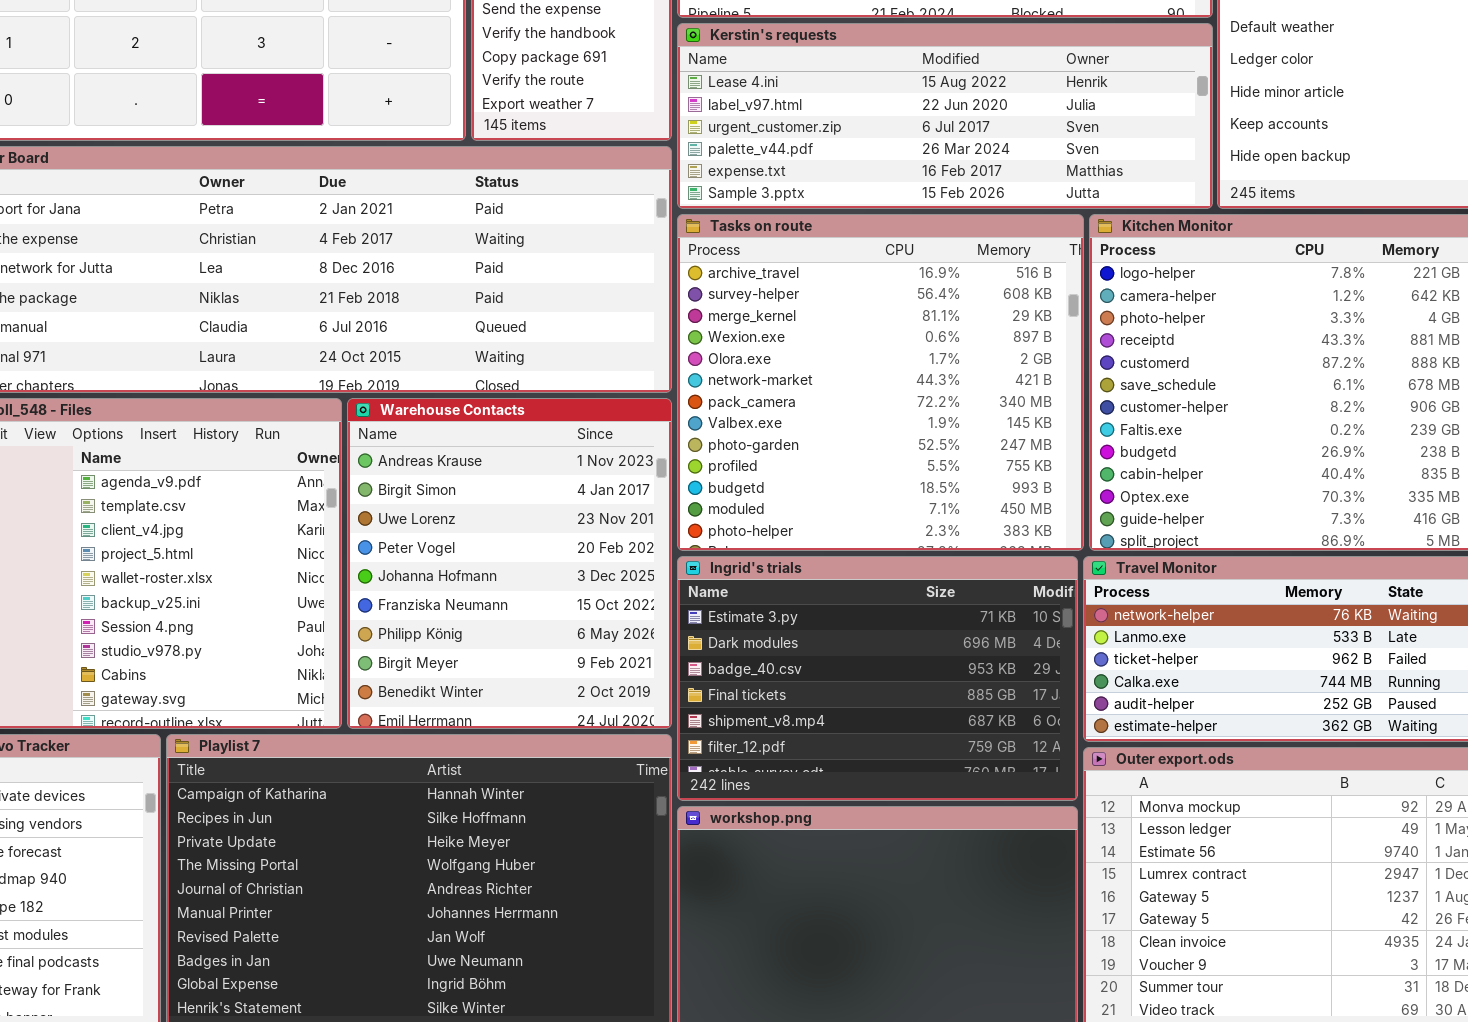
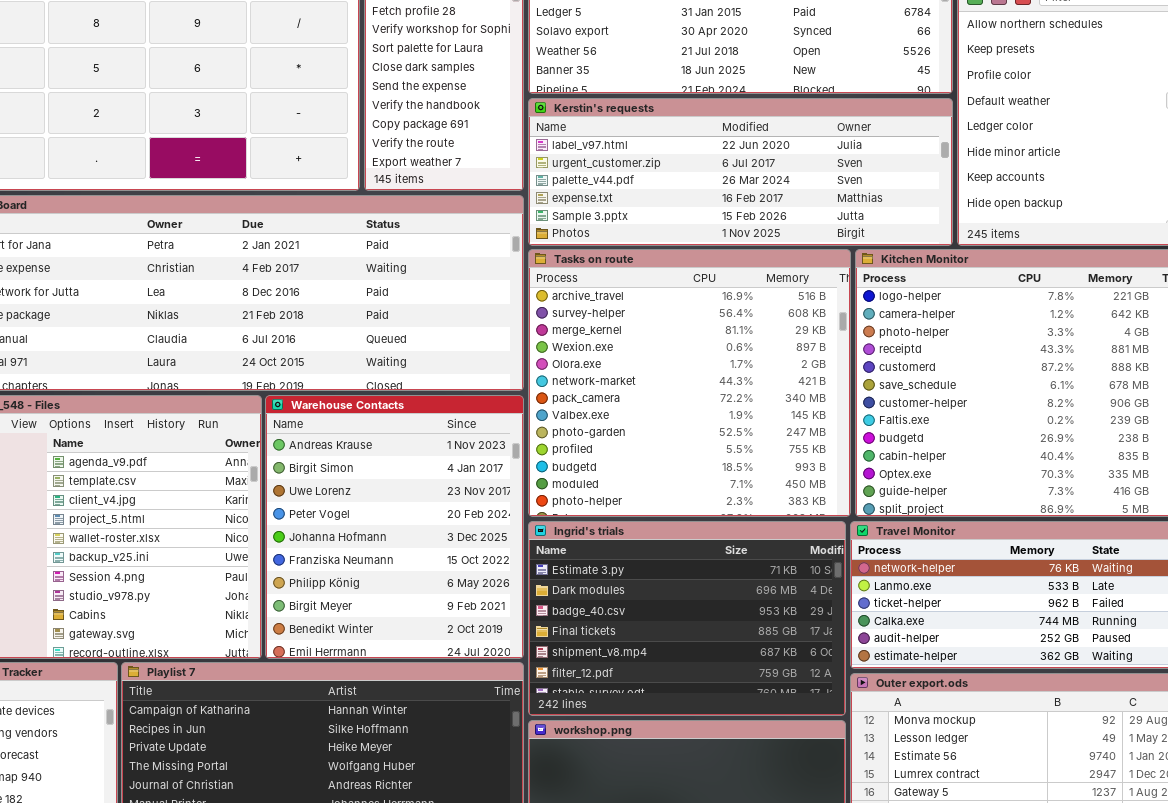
Kerstin's requests: [677,23,1213,209] -> [528,98,953,246], scrolled down 1 row

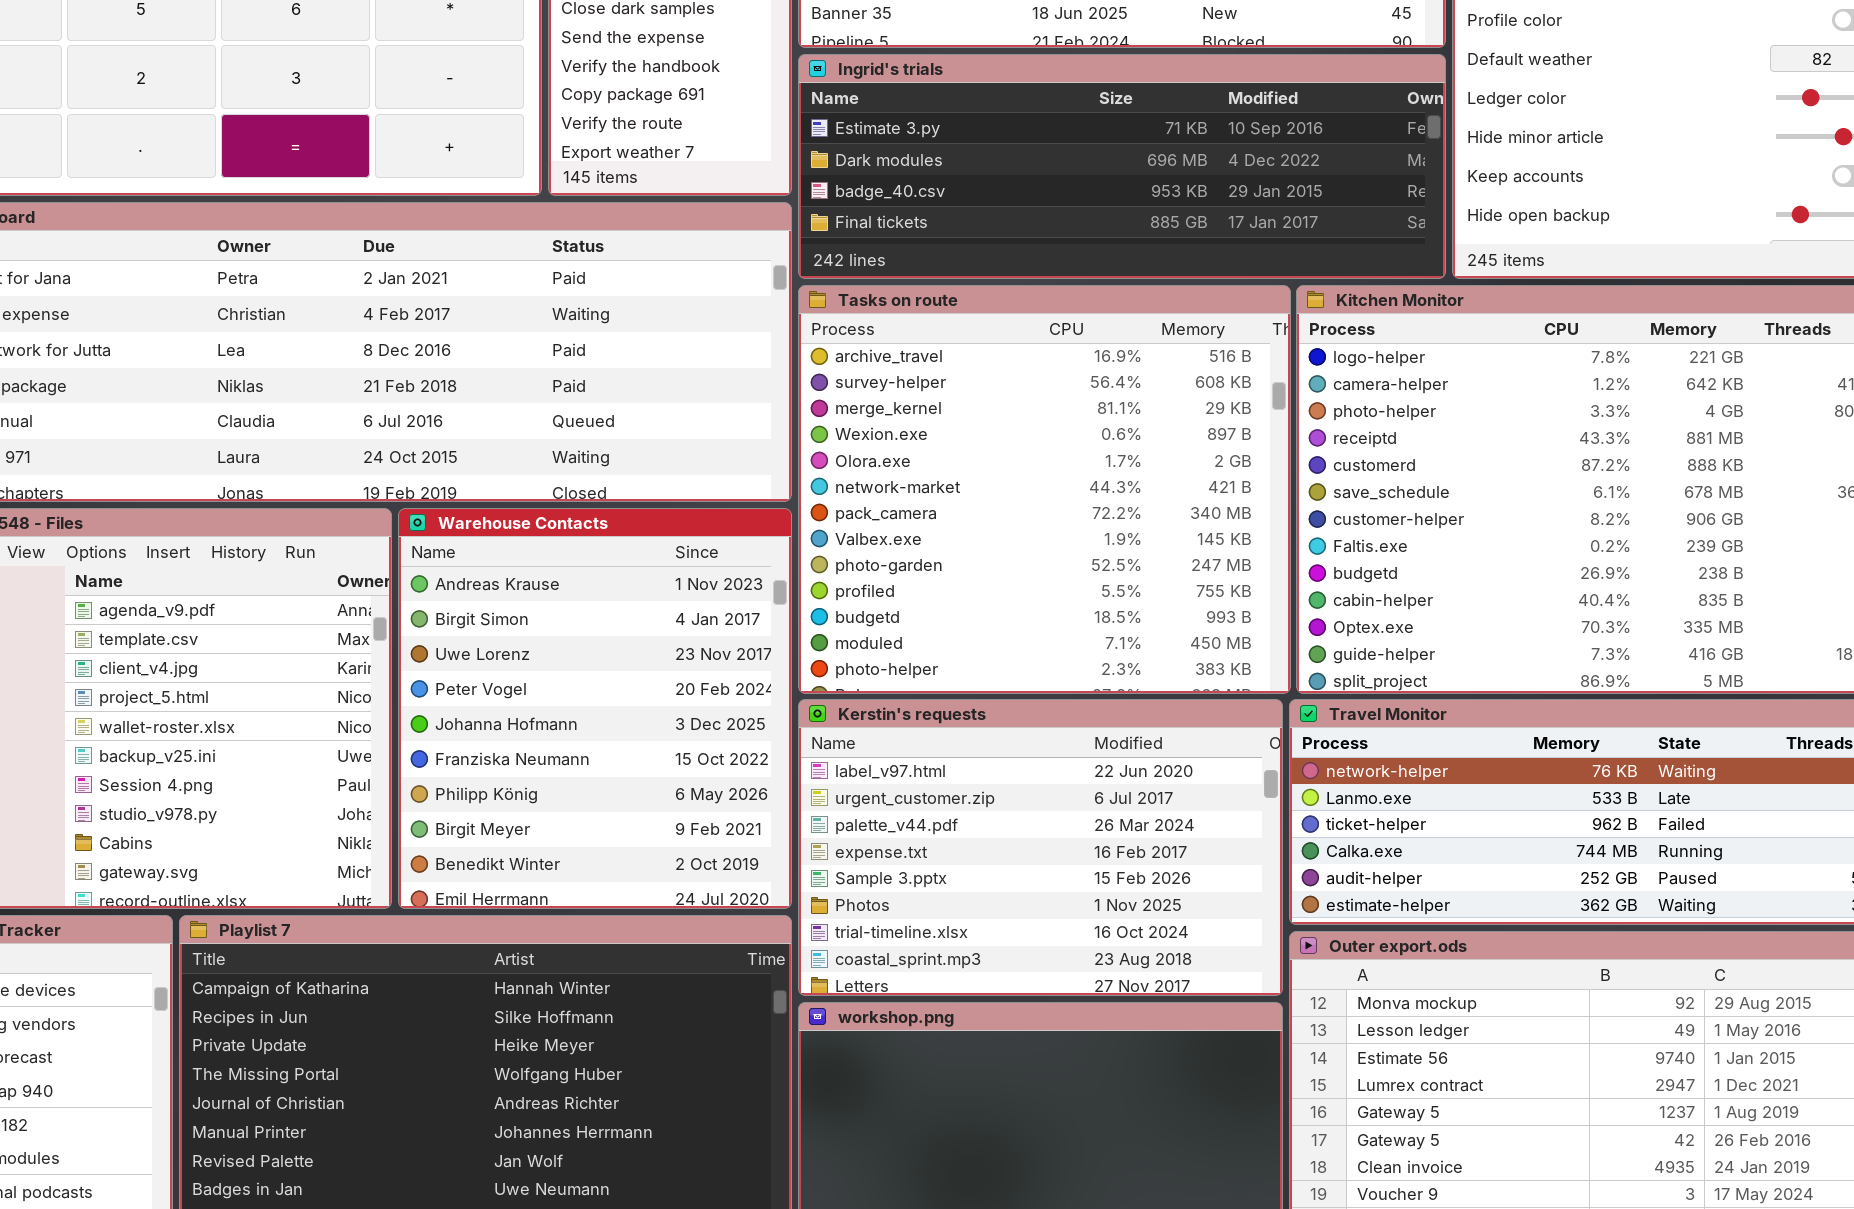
Kerstin's requests: [528,98,953,246] -> [798,699,1283,996], moved, resized
Ingrid's trials: [528,521,846,716] -> [798,54,1446,279], moved, resized

